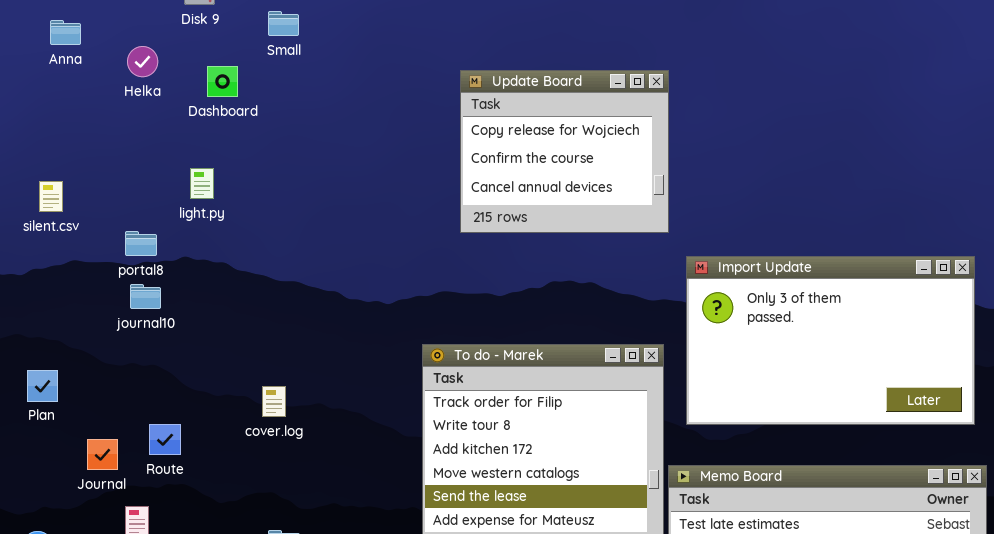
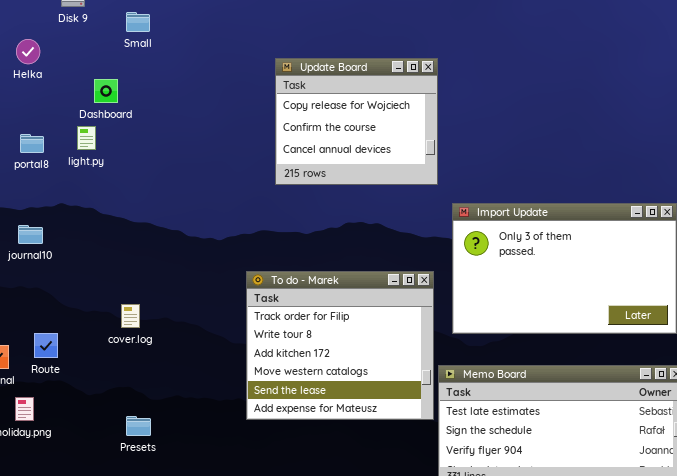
Dashboard: [207,66,238,97] -> [94,79,118,103], moved
light.py: [190,168,214,199] -> [77,126,96,150], moved
portal8: [125,231,157,256] -> [20,134,44,153], moved

